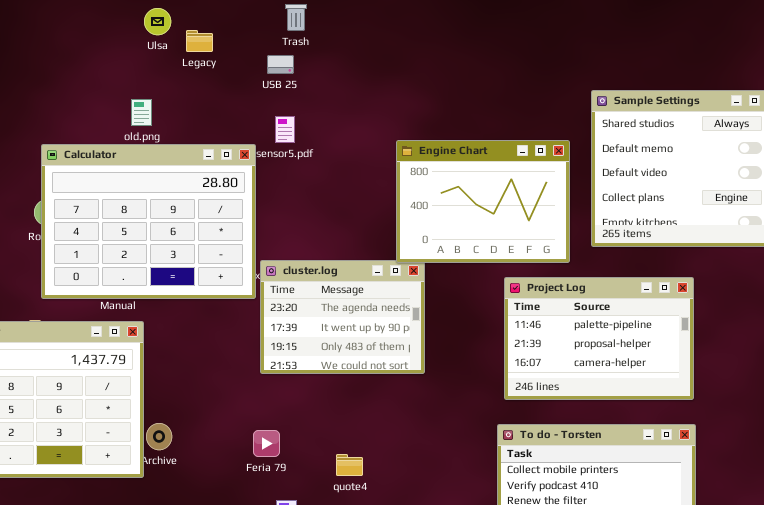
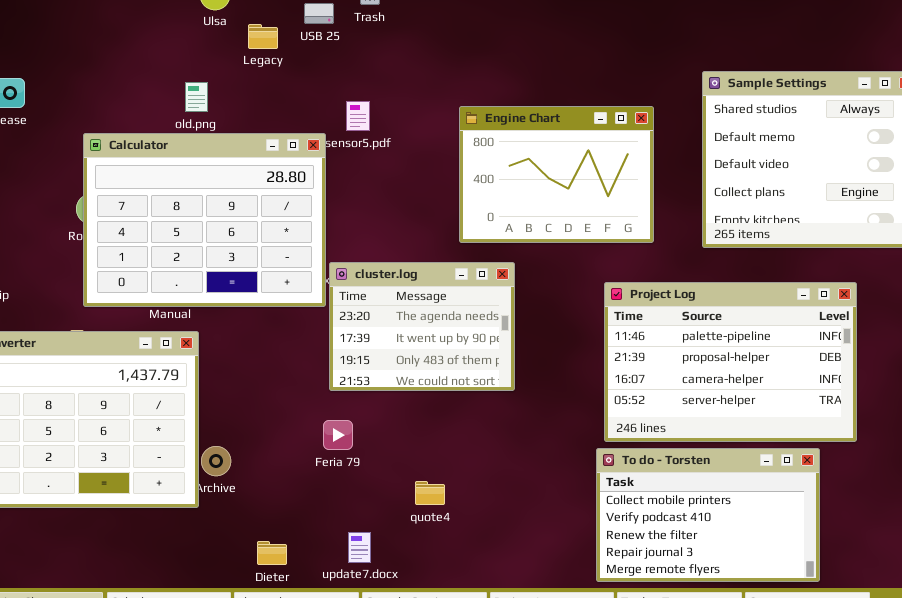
Legacy: [186,30,213,52] -> [248,24,278,49], moved
USB 25: [267,55,294,74] -> [304,3,334,24], moved
Engine Chart: [396,140,570,263] -> [459,106,654,243], moved
Project Log: [504,277,694,400] -> [604,282,857,442], resized
Feria 79: [253,430,280,457] -> [323,420,353,450], moved

